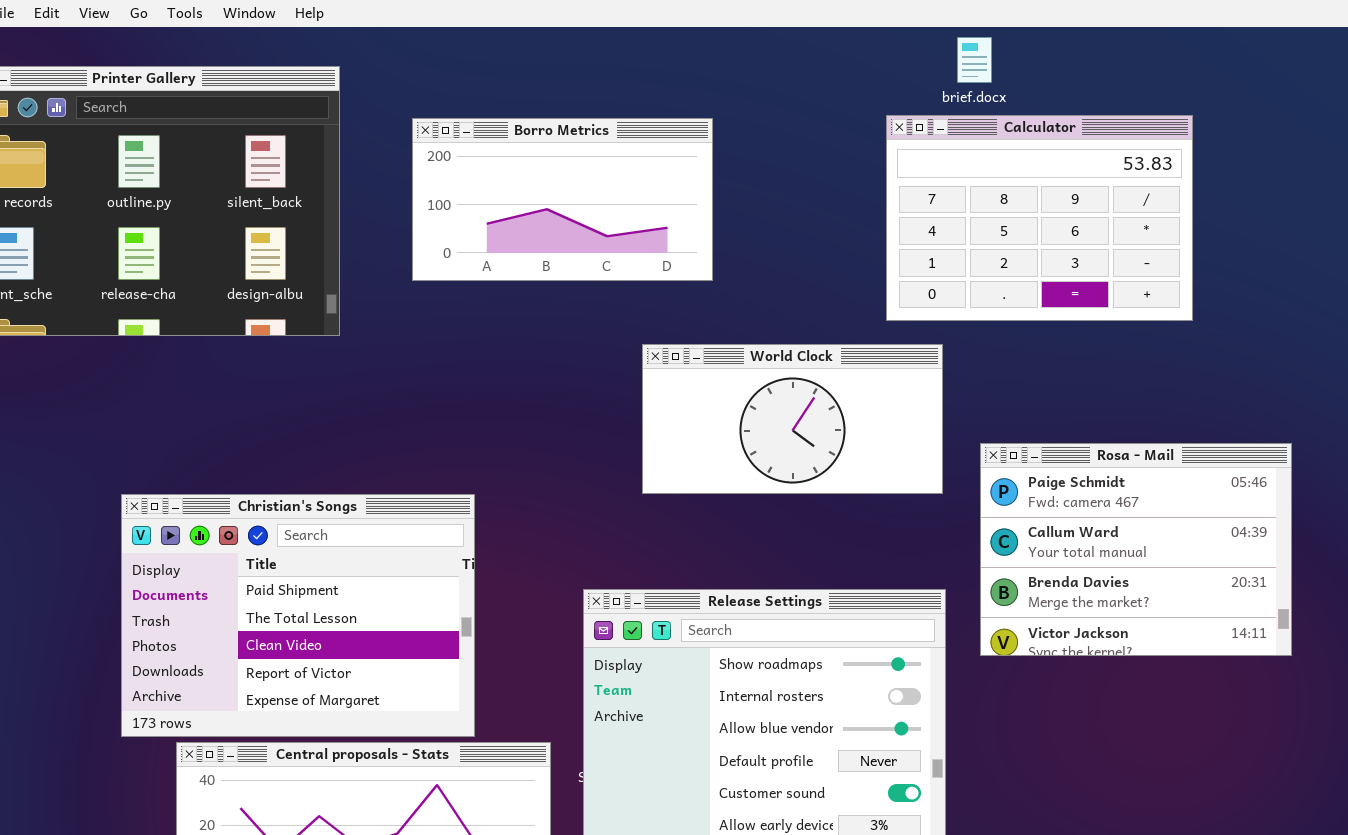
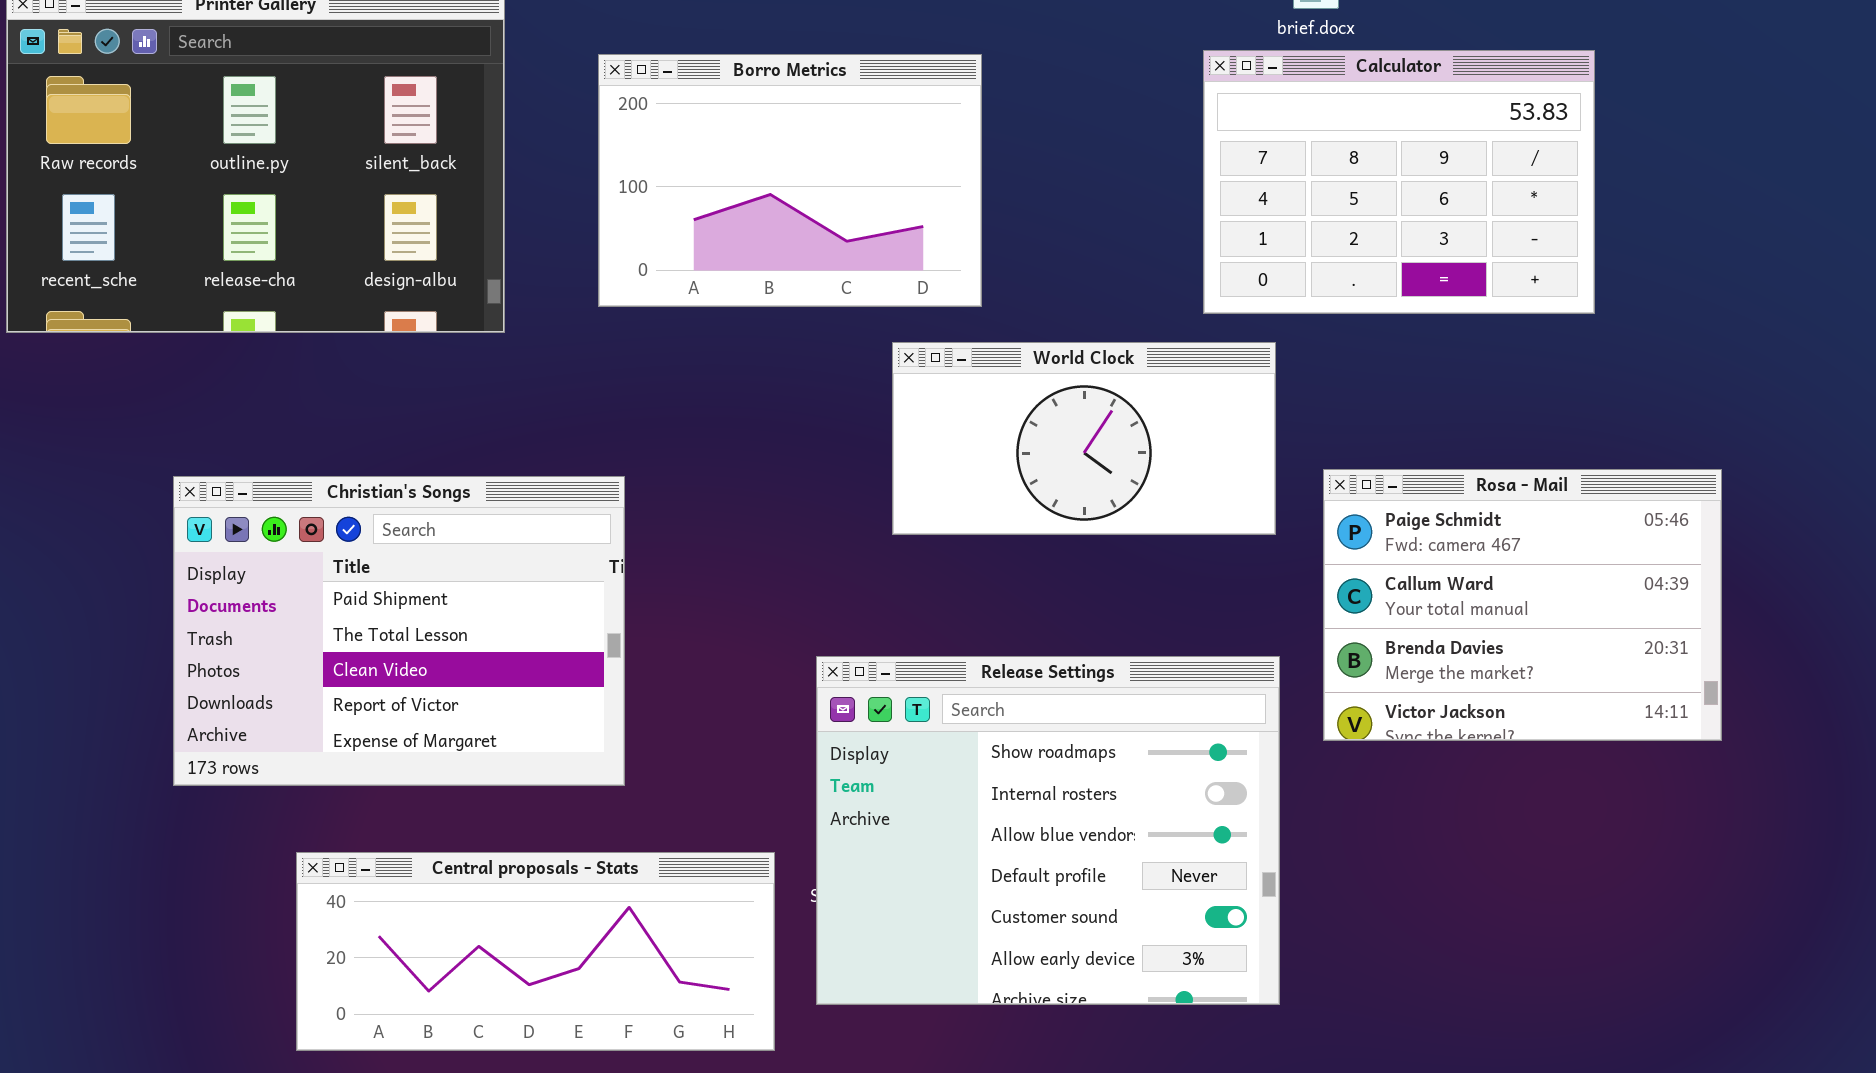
Borro Metrics: [412,118,713,281] -> [598,54,982,307], resized
Christian's Songs: [121,494,475,737] -> [173,476,625,786], moved

